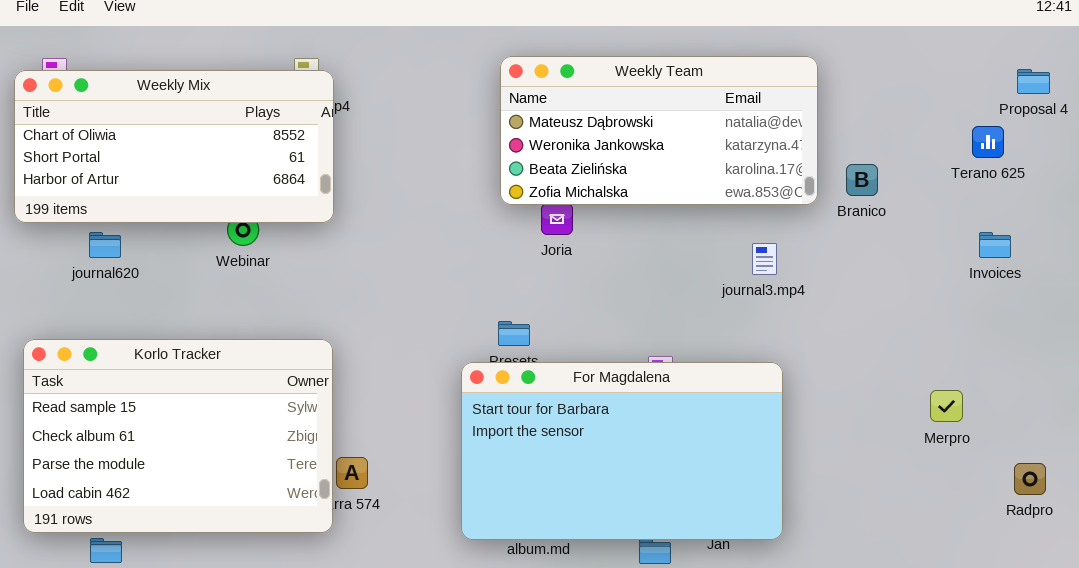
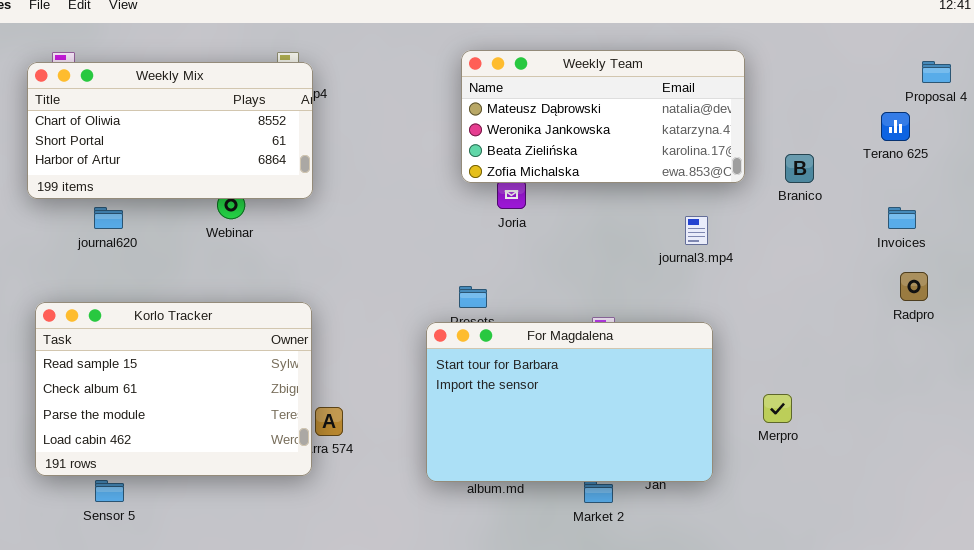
Branico: [846,164,878,196] -> [785,154,814,183], moved
Merpro: [930,390,963,422] -> [763,394,792,423], moved
Radpro: [1014,463,1046,495] -> [900,272,928,301], moved

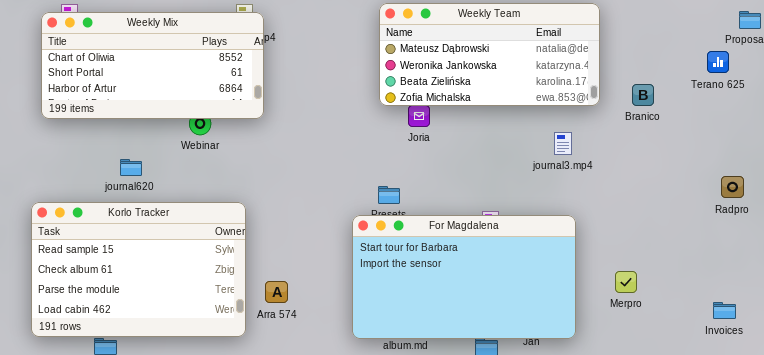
journal620: [94,207,123,229] -> [120,159,142,176], moved
Invoices: [888,207,916,229] -> [713,302,736,319], moved
Korlo Tracker: [35,302,312,476] -> [31,202,246,337], moved

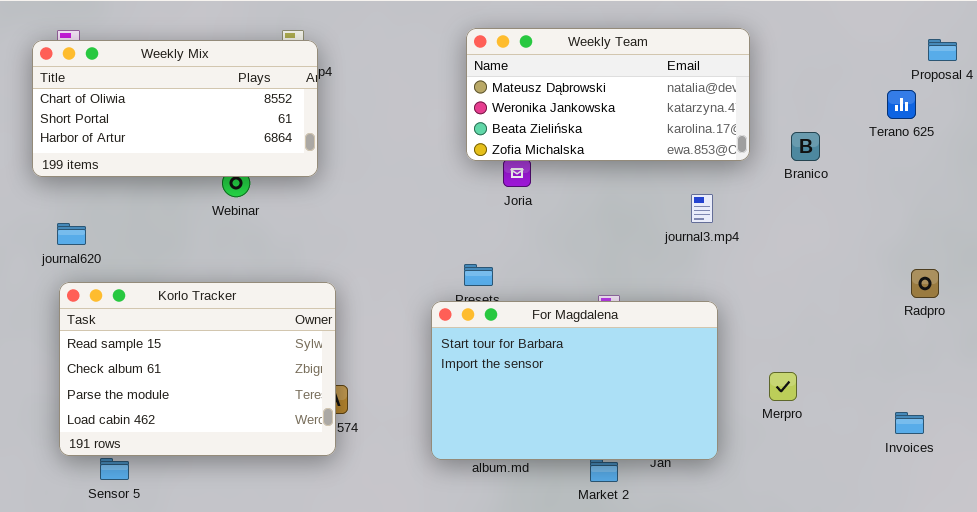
journal620: [120,159,142,176] -> [57,223,86,245], moved
Radpro: [721,176,744,198] -> [911,269,939,298], moved
Korlo Tracker: [31,202,246,337] -> [59,282,336,456], moved

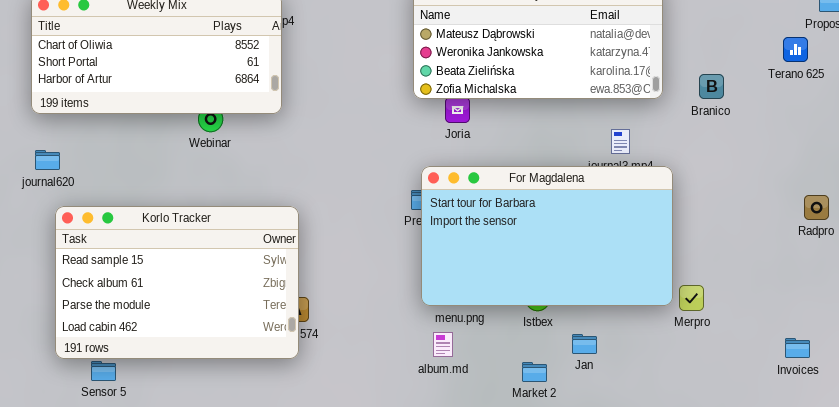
journal620: [57,223,86,245] -> [35,150,60,170], moved
For Magdalena: [431,301,718,460] -> [421,166,673,306], moved
Invoices: [895,412,924,434] -> [785,338,810,358], moved

